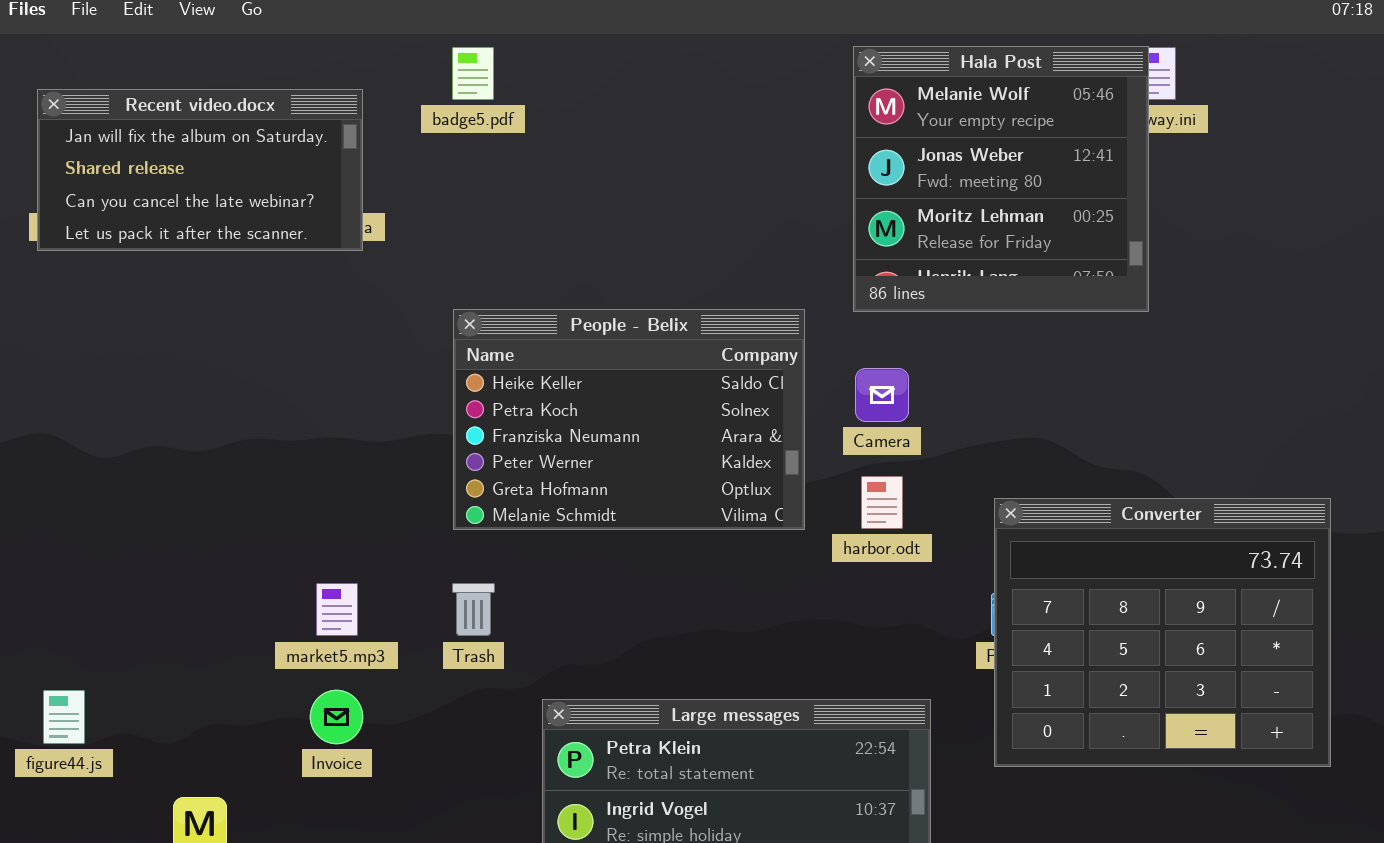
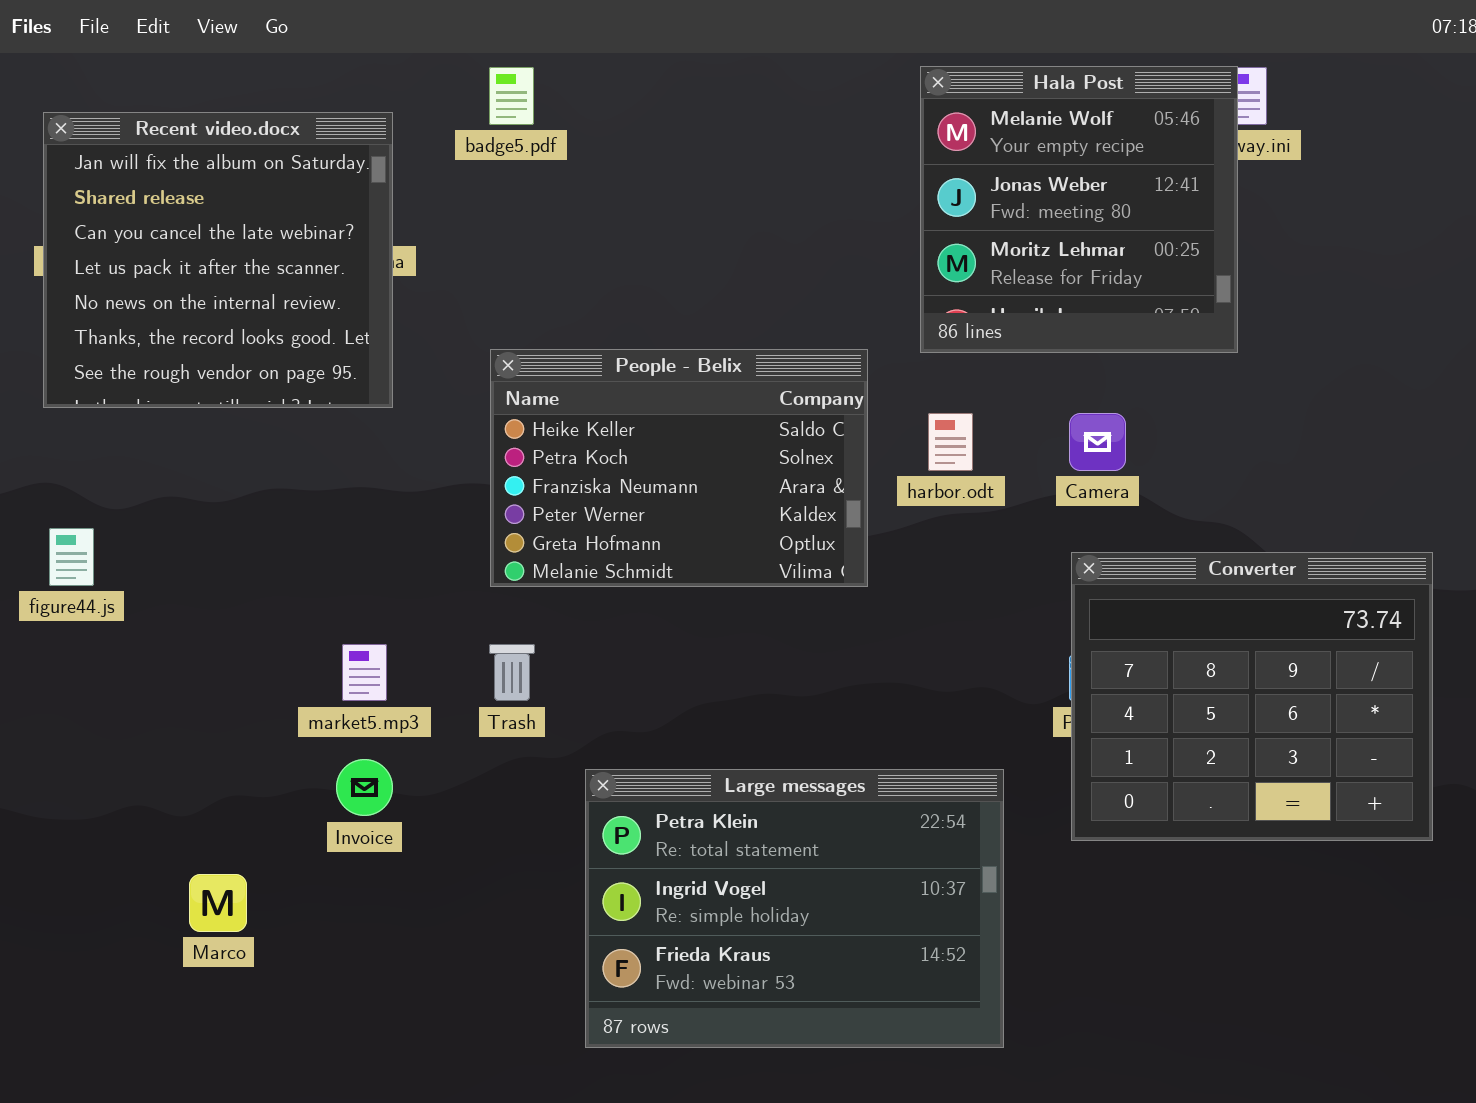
Recent video.docx: [37,89,363,251] -> [43,112,393,408], resized
Camera: [855,368,909,422] -> [1069,413,1126,471], moved
harbor.odt: [861,476,903,529] -> [928,413,973,471], moved
figure44.js: [43,690,85,744] -> [49,528,94,586], moved

